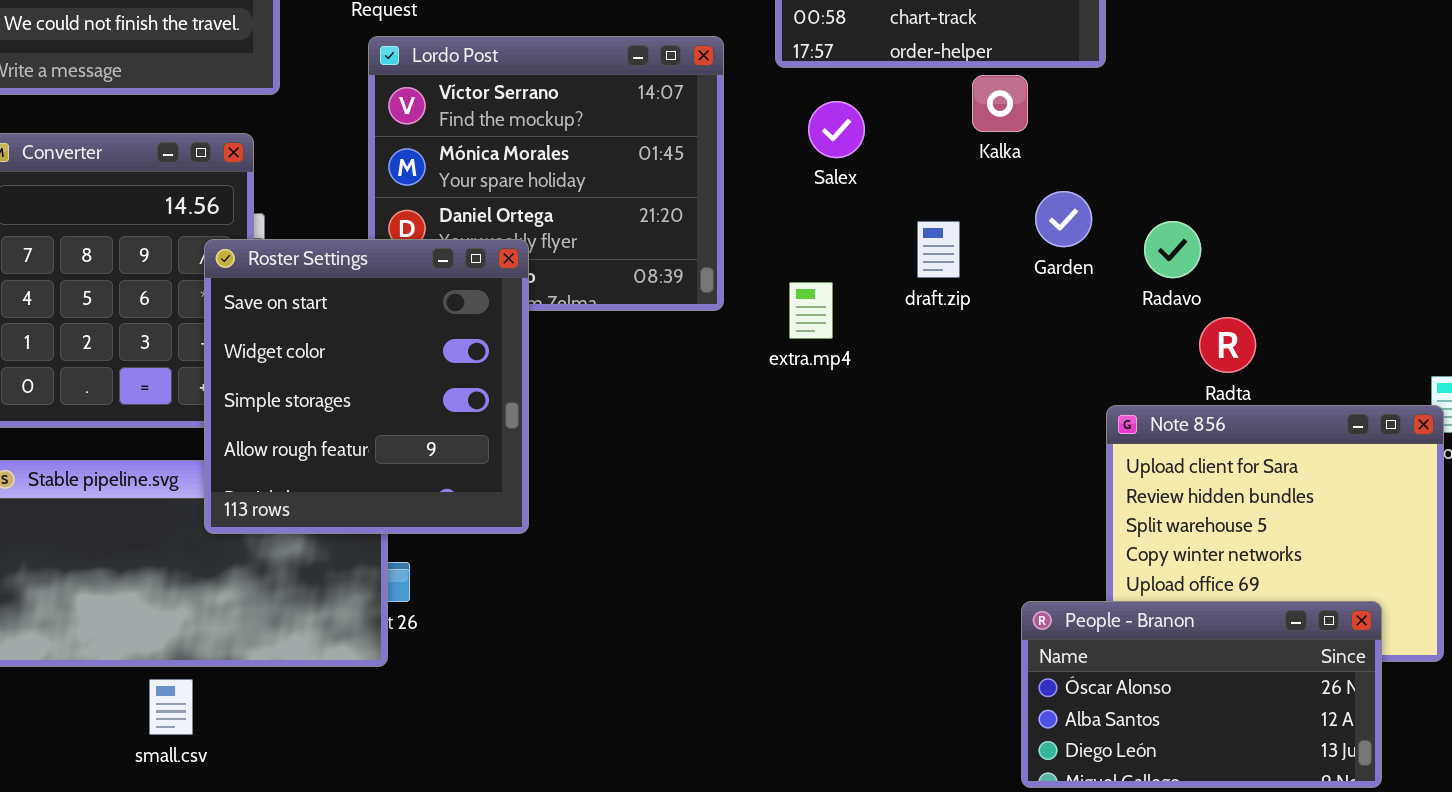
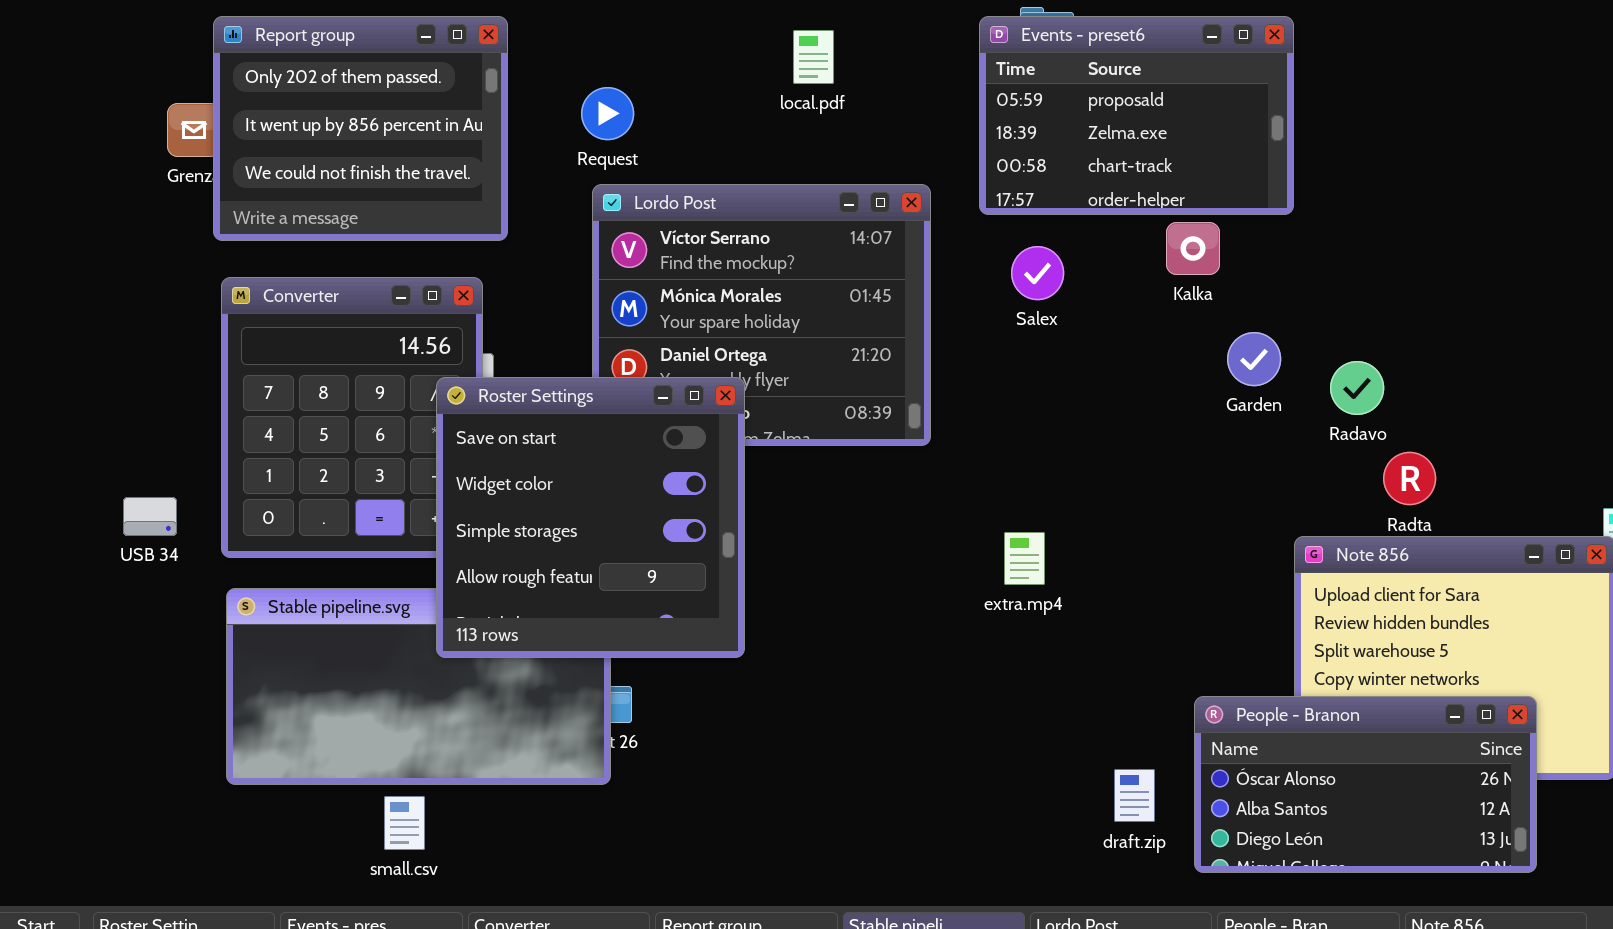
draft.zip: [917,221,960,278] -> [1114,769,1155,822], moved
extra.mp4: [789,282,833,339] -> [1004,532,1045,585], moved
People - Branon: [1021,601,1382,788] -> [1194,696,1537,873], moved

